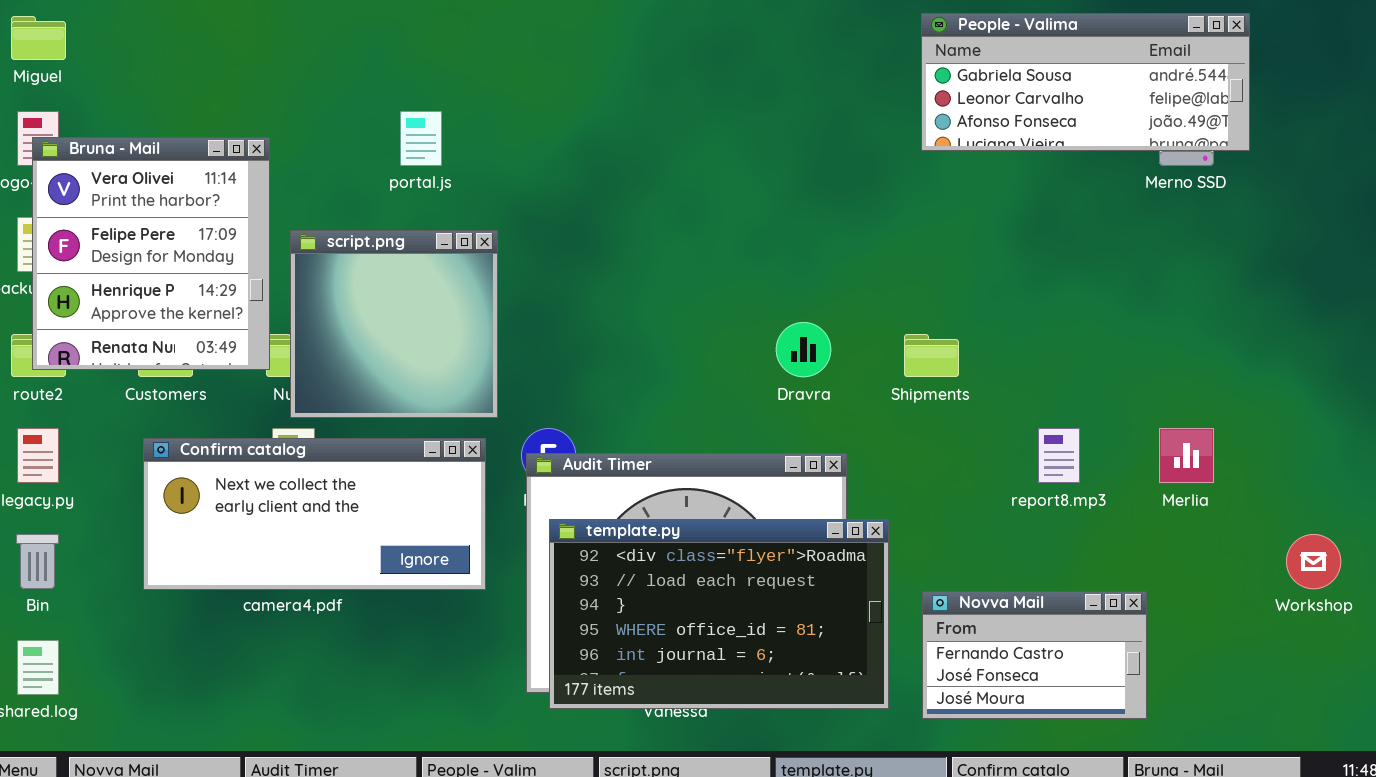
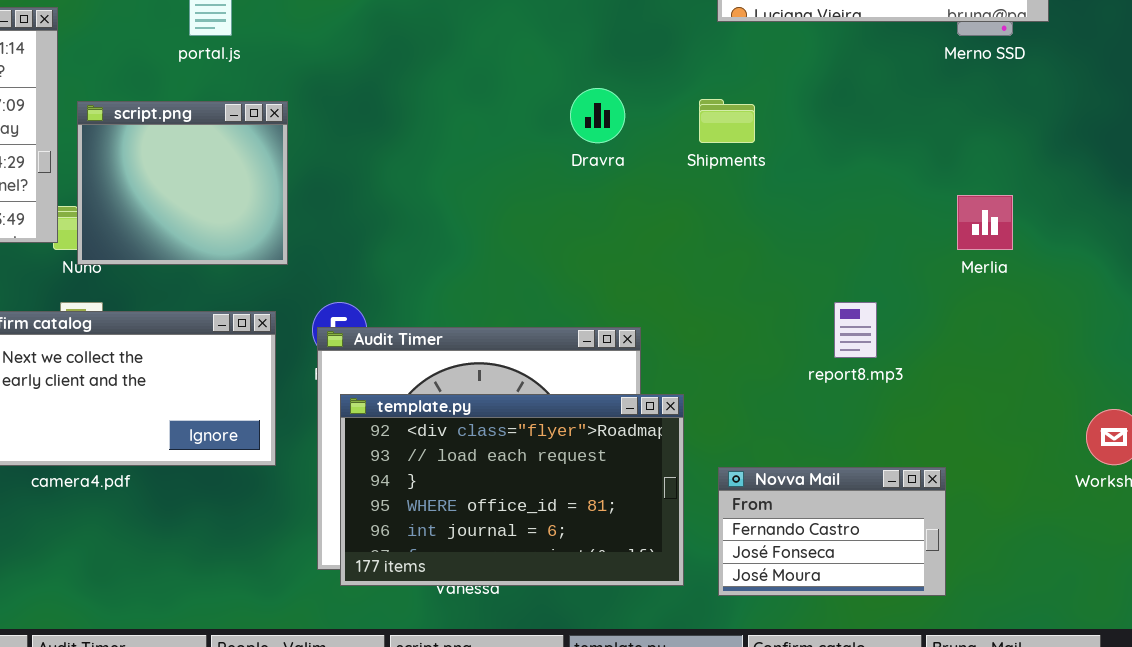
script.png: [290,230,498,418] -> [77,101,288,265], resized
Dravra: [776,322,831,377] -> [570,88,625,143], moved
Shipments: [904,334,959,377] -> [699,99,755,143], moved
Merlia: [1159,428,1214,483] -> [957,195,1013,250], moved

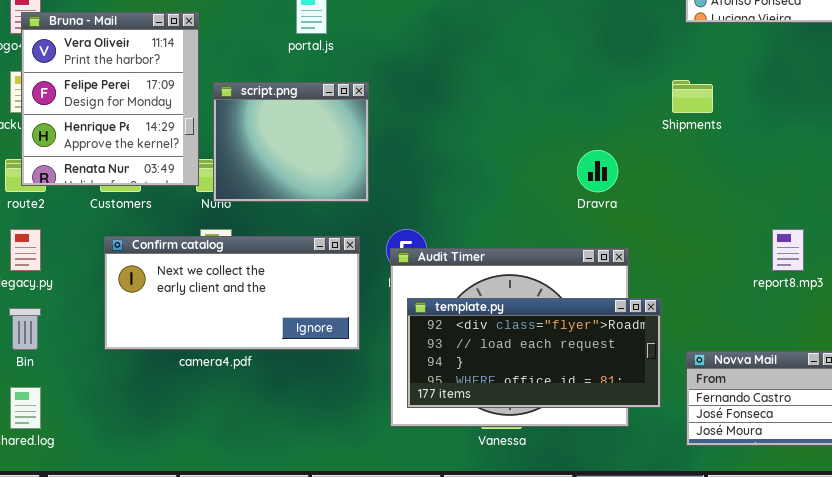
Dravra: [570,88,625,143] -> [577,150,618,192], moved
template.py: [340,394,684,586] -> [407,298,661,408], resized

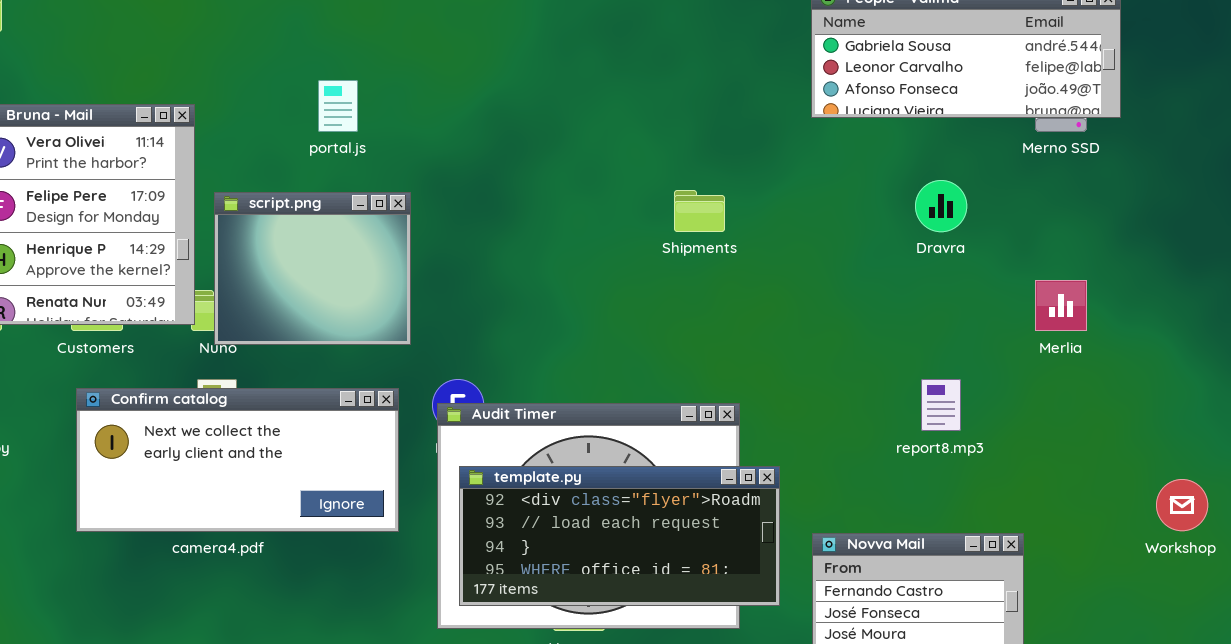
Shipments: [672,80,713,113] -> [674,190,725,232], moved
Dravra: [577,150,618,192] -> [915,180,967,232], moved

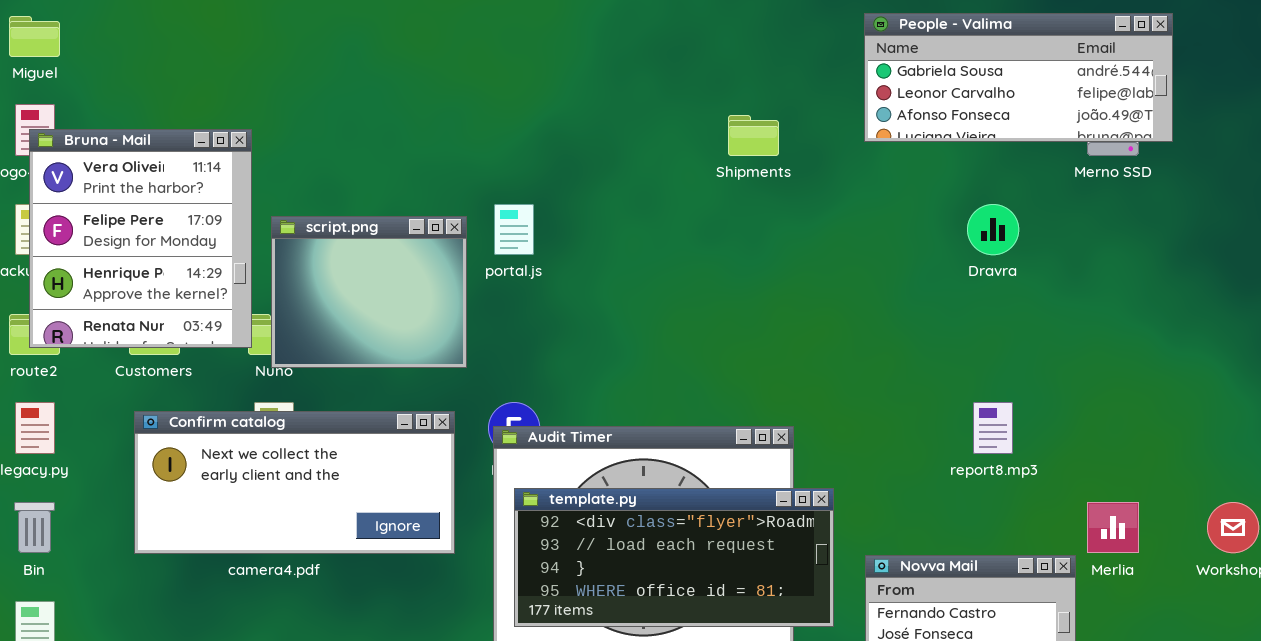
portal.js: [318,80,358,132] -> [494,204,534,255], moved
Shipments: [674,190,725,232] -> [728,115,779,156], moved
Merlia: [1035,280,1087,331] -> [1087,502,1139,553], moved

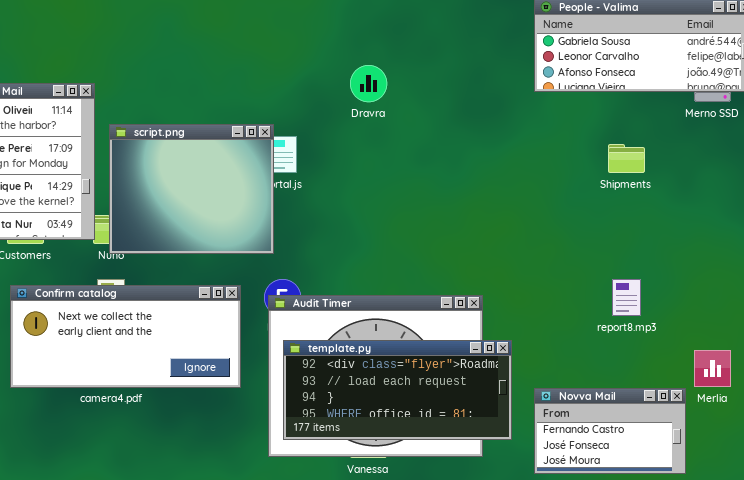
Shipments: [728,115,779,156] -> [608,144,645,173], moved
Dravra: [967,204,1019,255] -> [350,65,387,102], moved
script.png: [271,216,467,368] -> [109,124,274,254], resized

